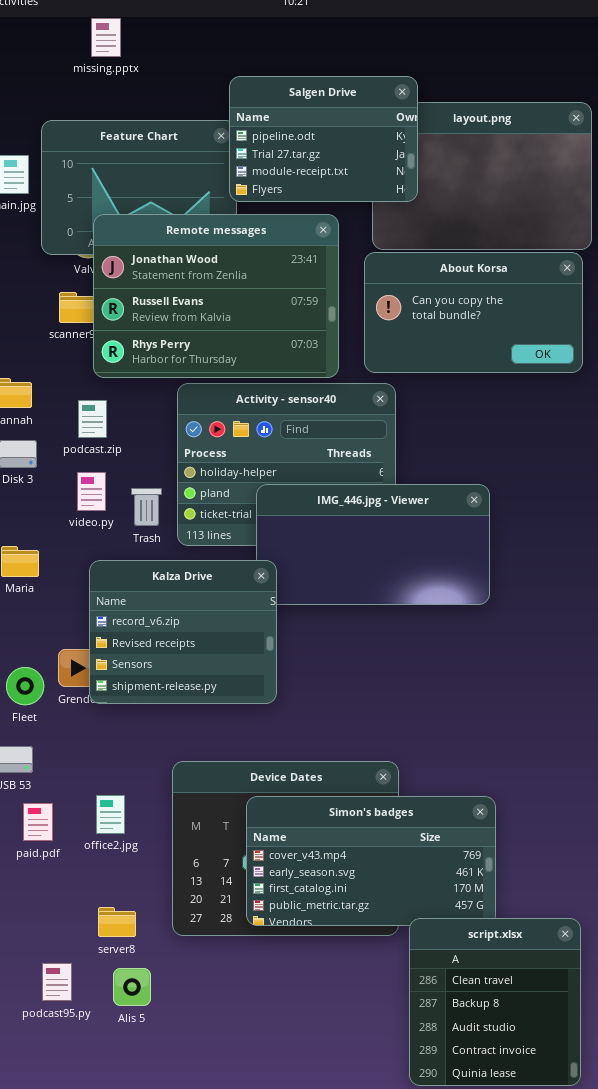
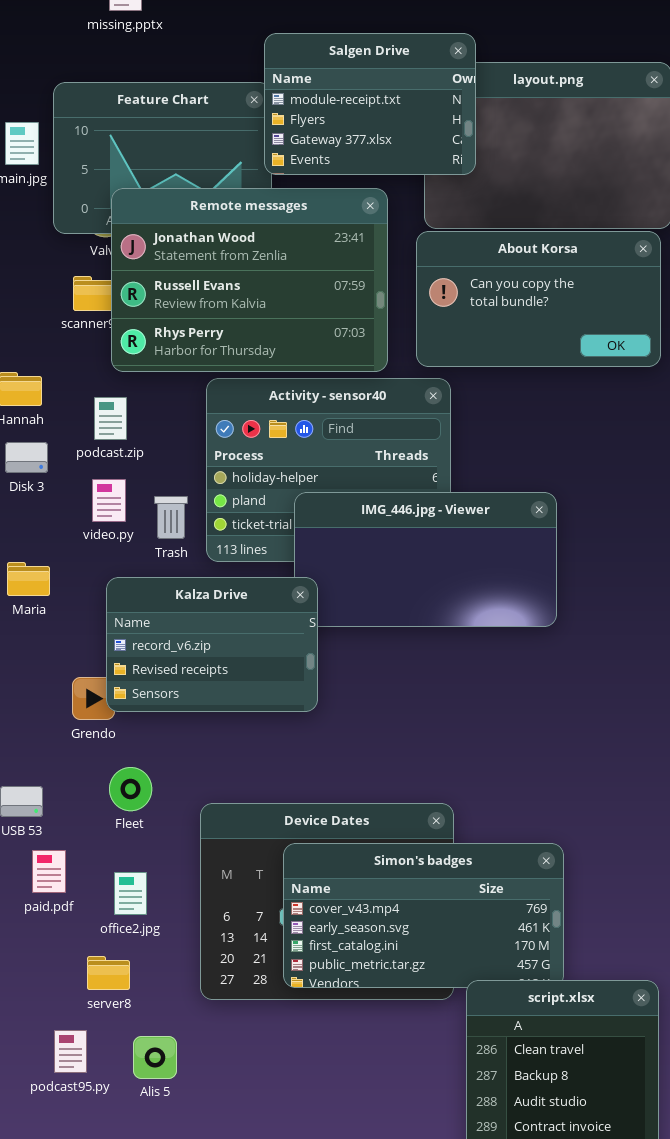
Salgen Drive: [229,76,418,202] -> [264,33,476,175], scrolled down 2 rows
Kalza Drive: [89,560,277,704] -> [106,577,318,712], resized
Fleet: [6,667,44,705] -> [109,767,152,811], moved
office2.jpg: [96,795,125,834] -> [114,872,147,915], moved
server8: [98,907,136,937] -> [87,956,130,990], moved

